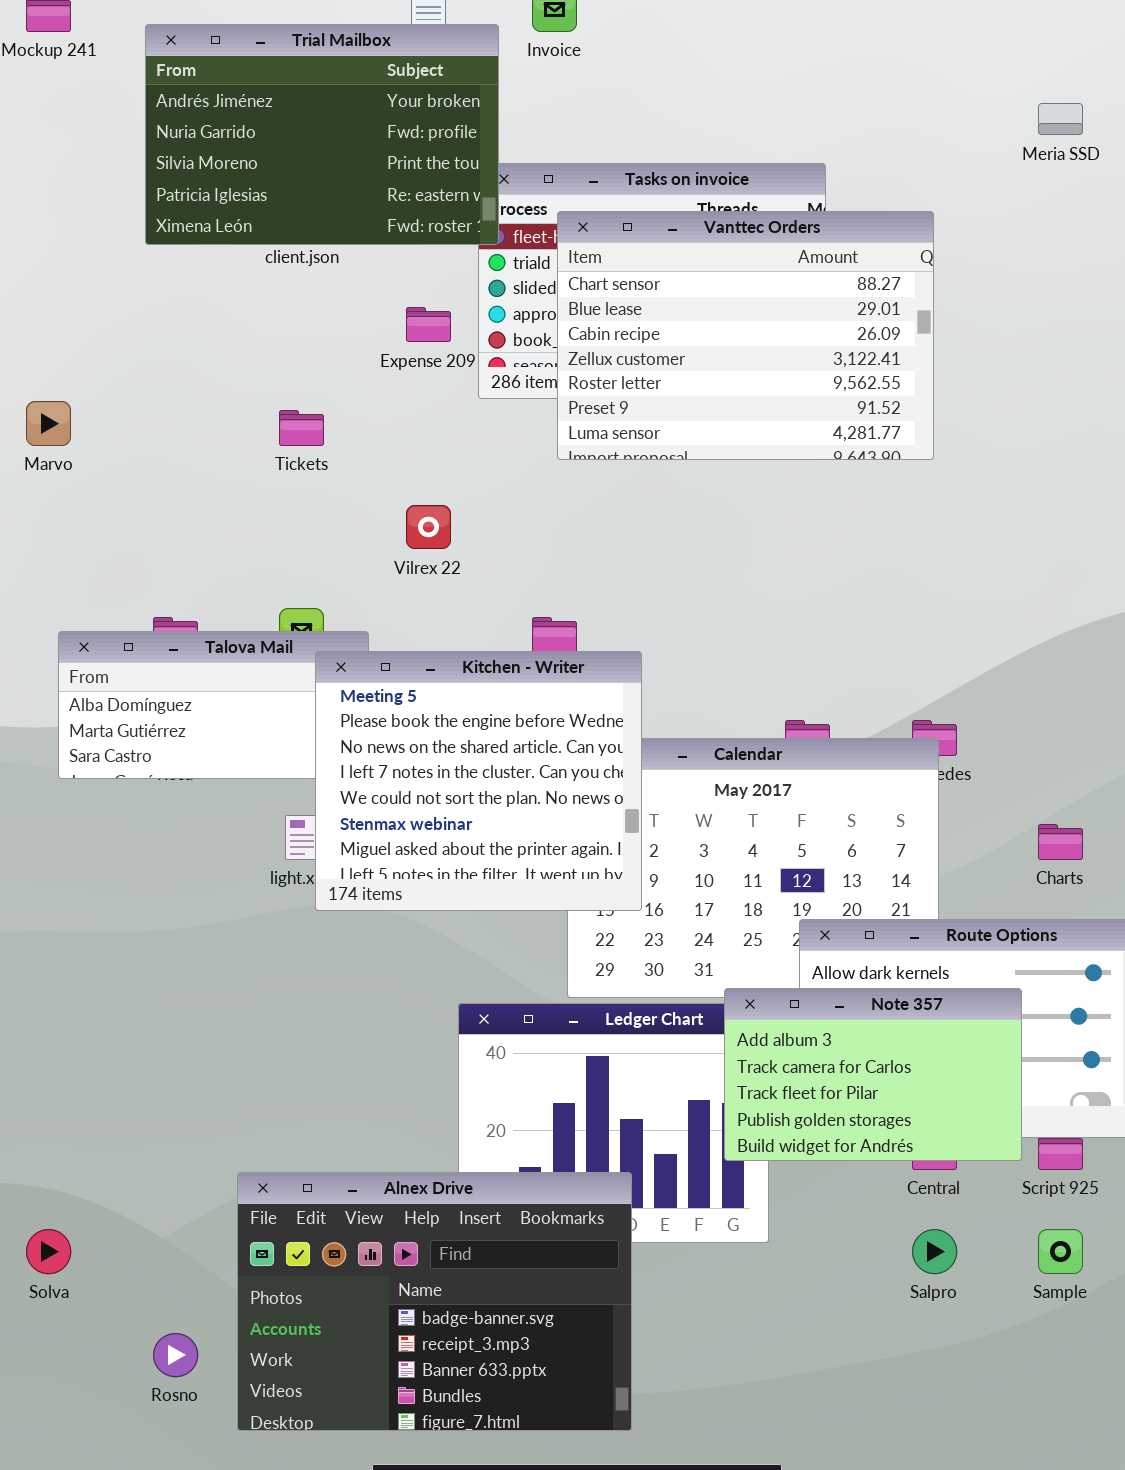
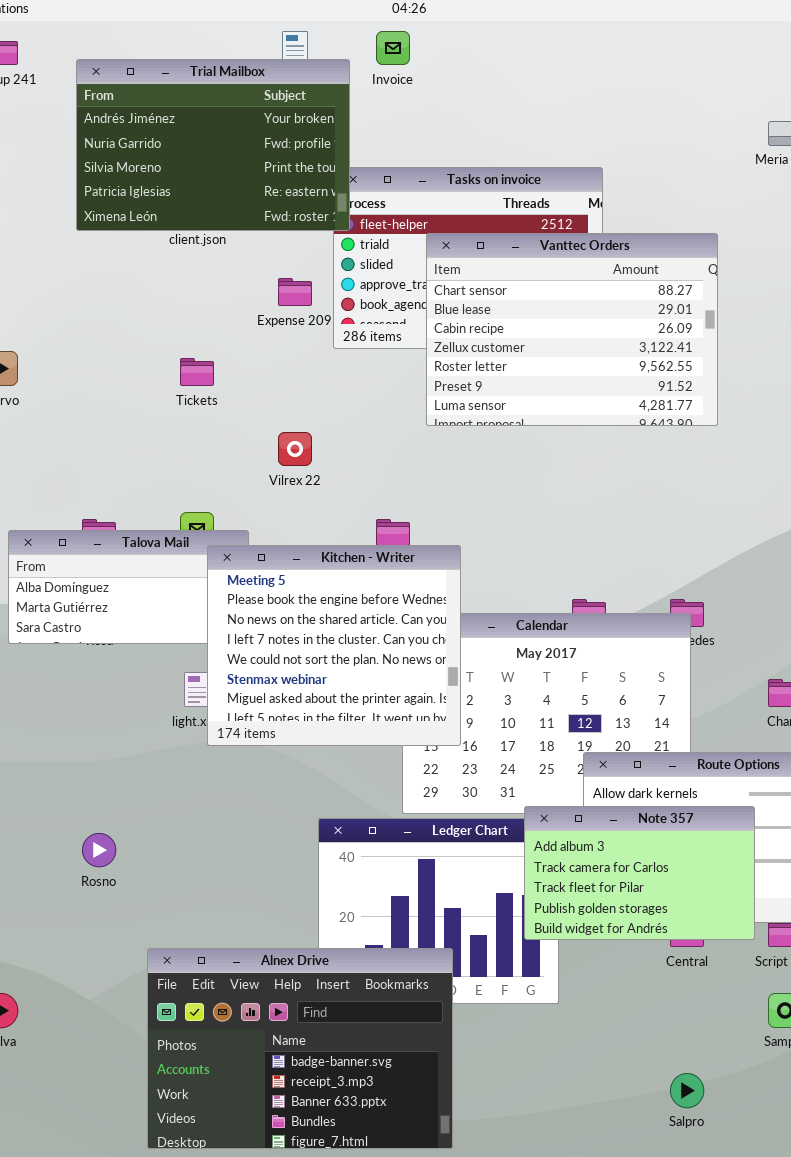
Vanttec Orders: [557,211,934,460] -> [426,233,718,426], moved
Salpro: [912,1229,957,1274] -> [670,1073,704,1108], moved
Rosno: [153,1333,198,1377] -> [82,833,116,867], moved

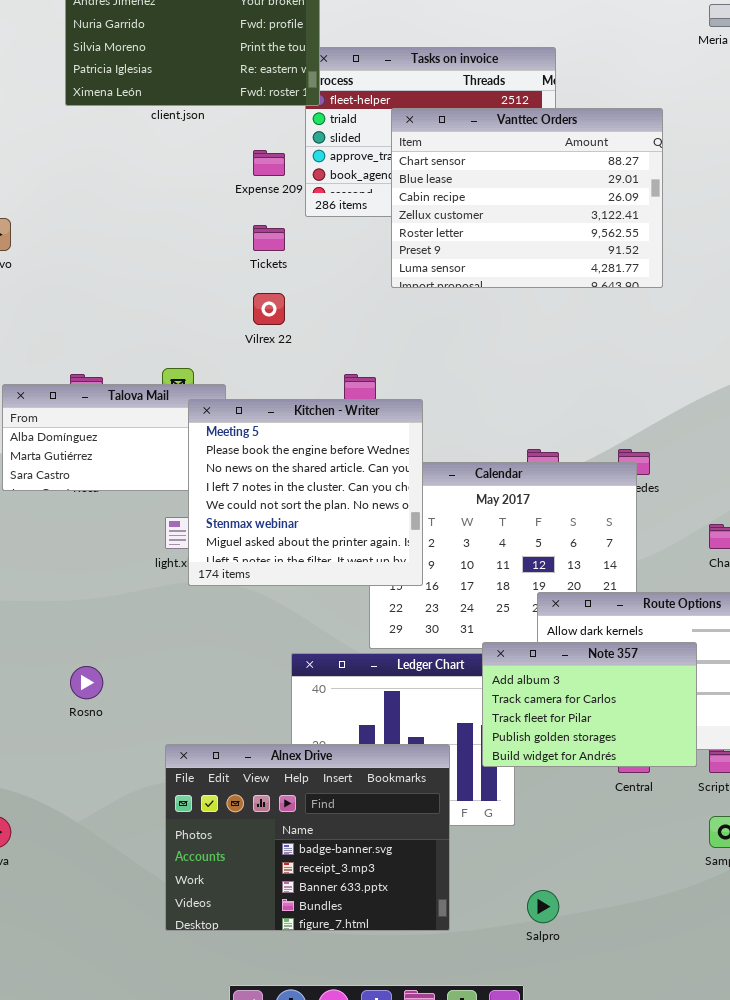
Tickets: [180,358,214,386] -> [253,225,285,251], moved
Alnex Drive: [147,948,453,1149] -> [165,744,450,931], moved
Salpro: [670,1073,704,1108] -> [527,890,559,923], moved

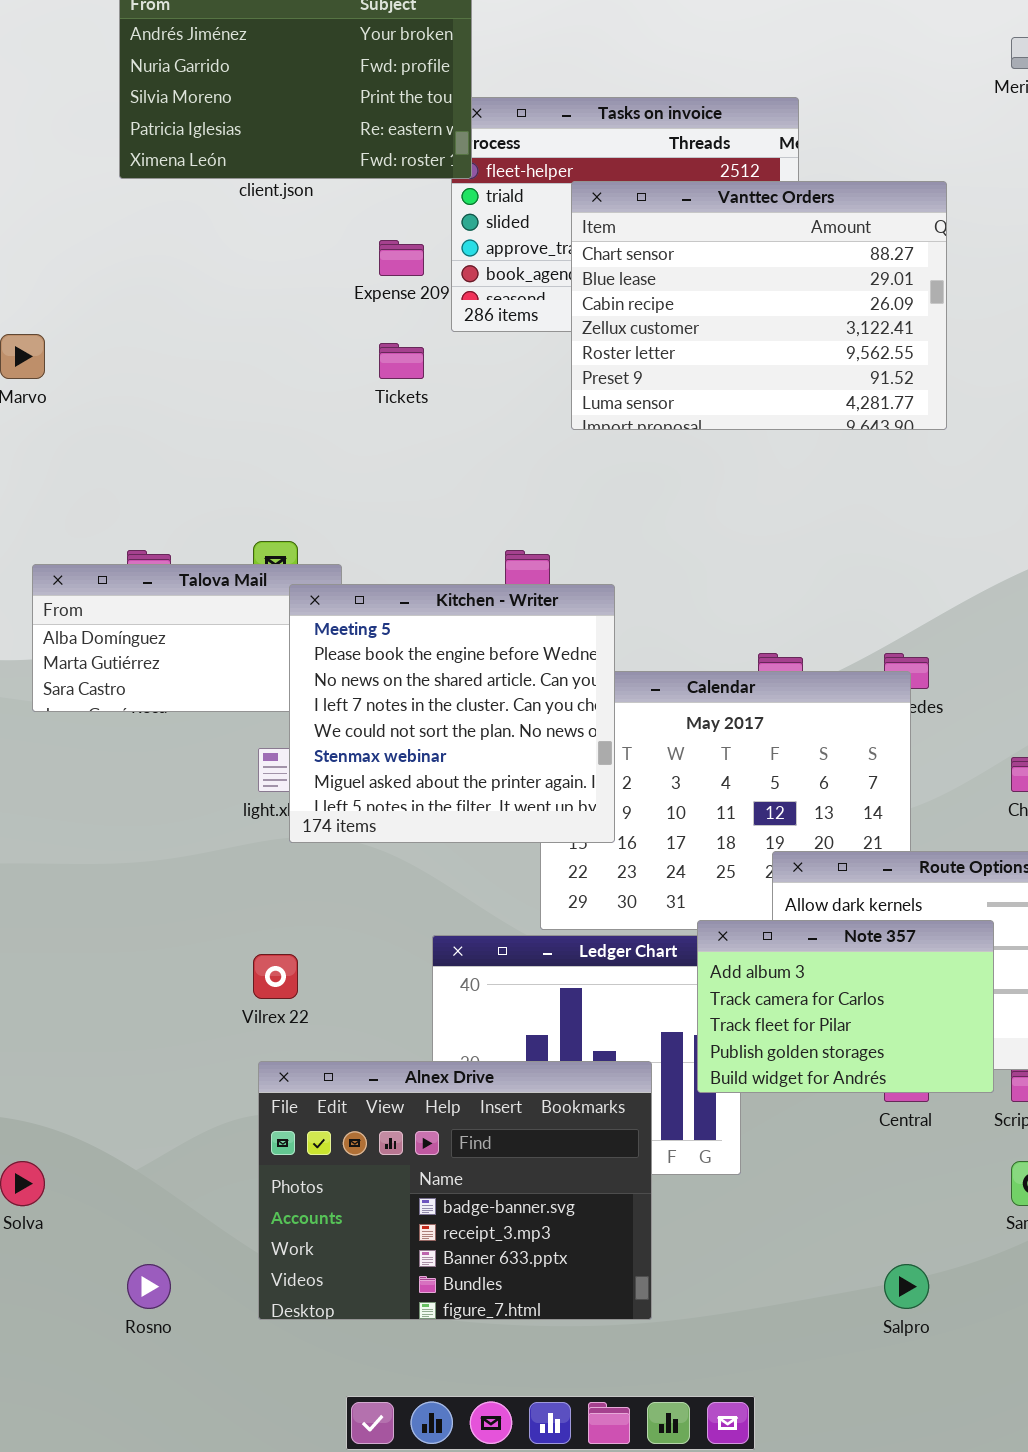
Vilrex 22: [253,293,285,325] -> [253,954,298,999], moved
Rosno: [70,666,103,699] -> [127,1264,171,1309], moved
Salpro: [527,890,559,923] -> [884,1264,929,1309], moved

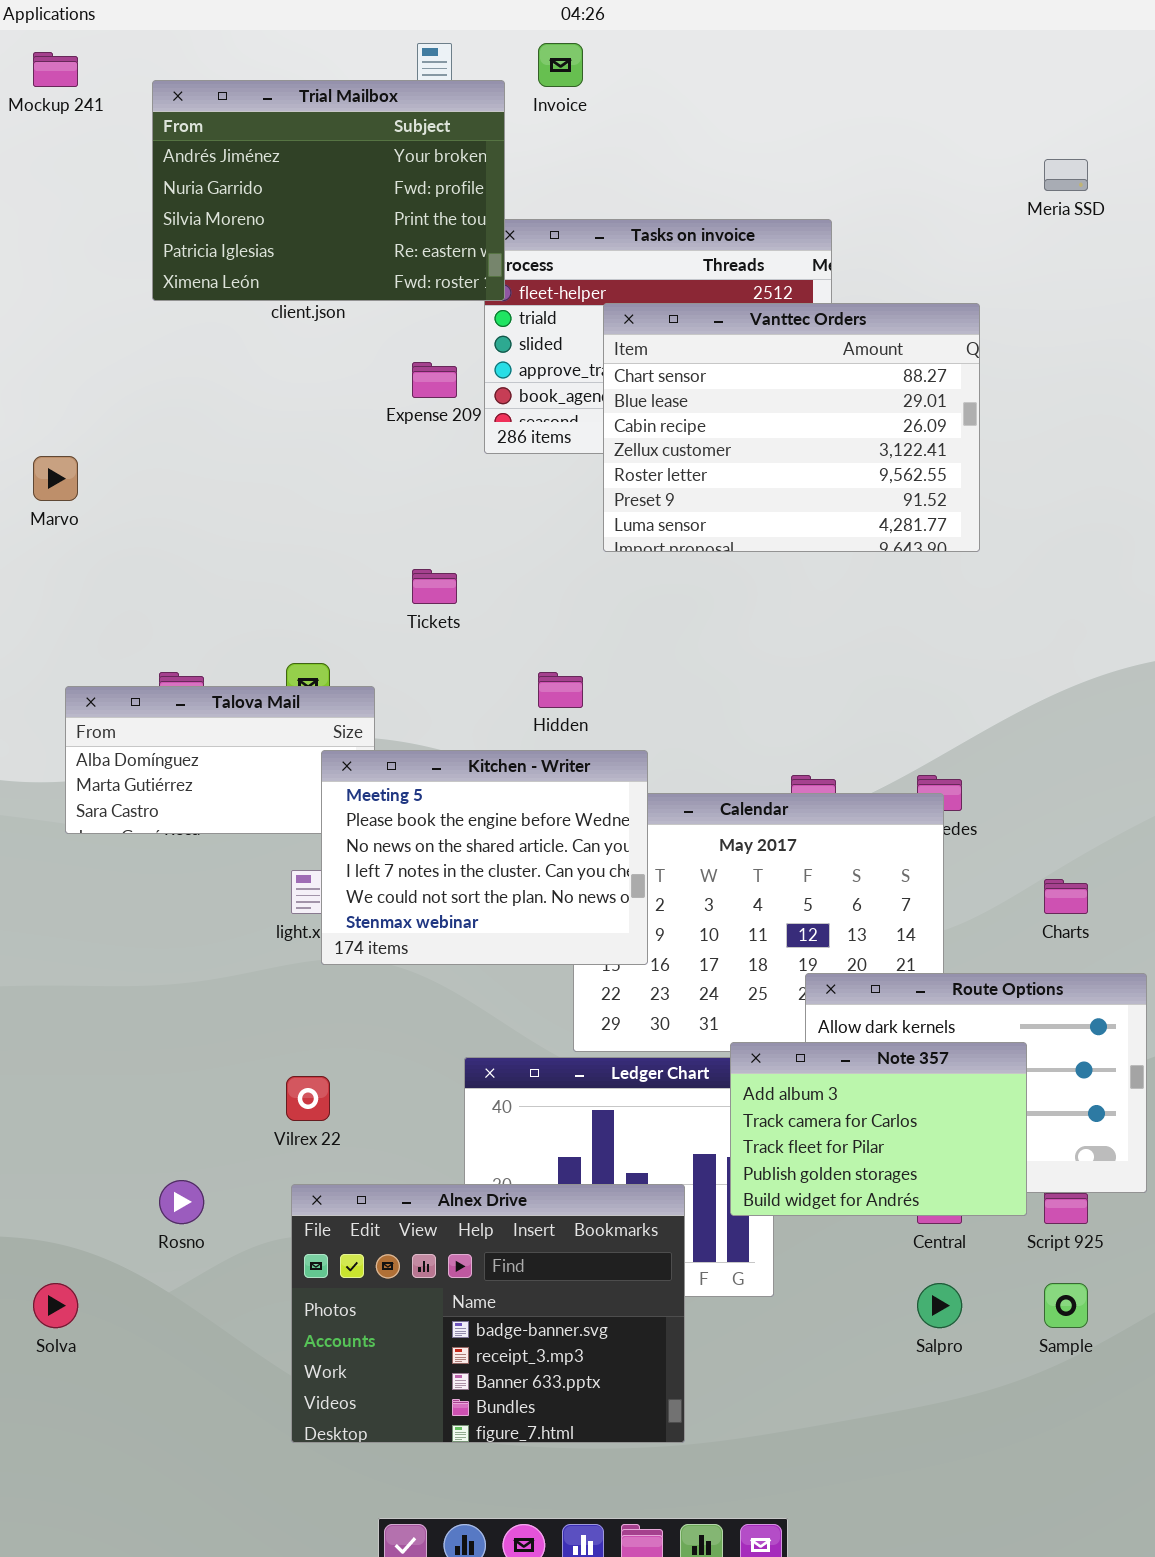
Tickets: [379,343,424,379] -> [412,569,457,604], moved
Kitchen - Writer: [289,584,615,843] -> [321,750,648,965], resized
Rosno: [127,1264,171,1309] -> [159,1180,204,1224], moved
Salpro: [884,1264,929,1309] -> [917,1283,962,1328], moved

